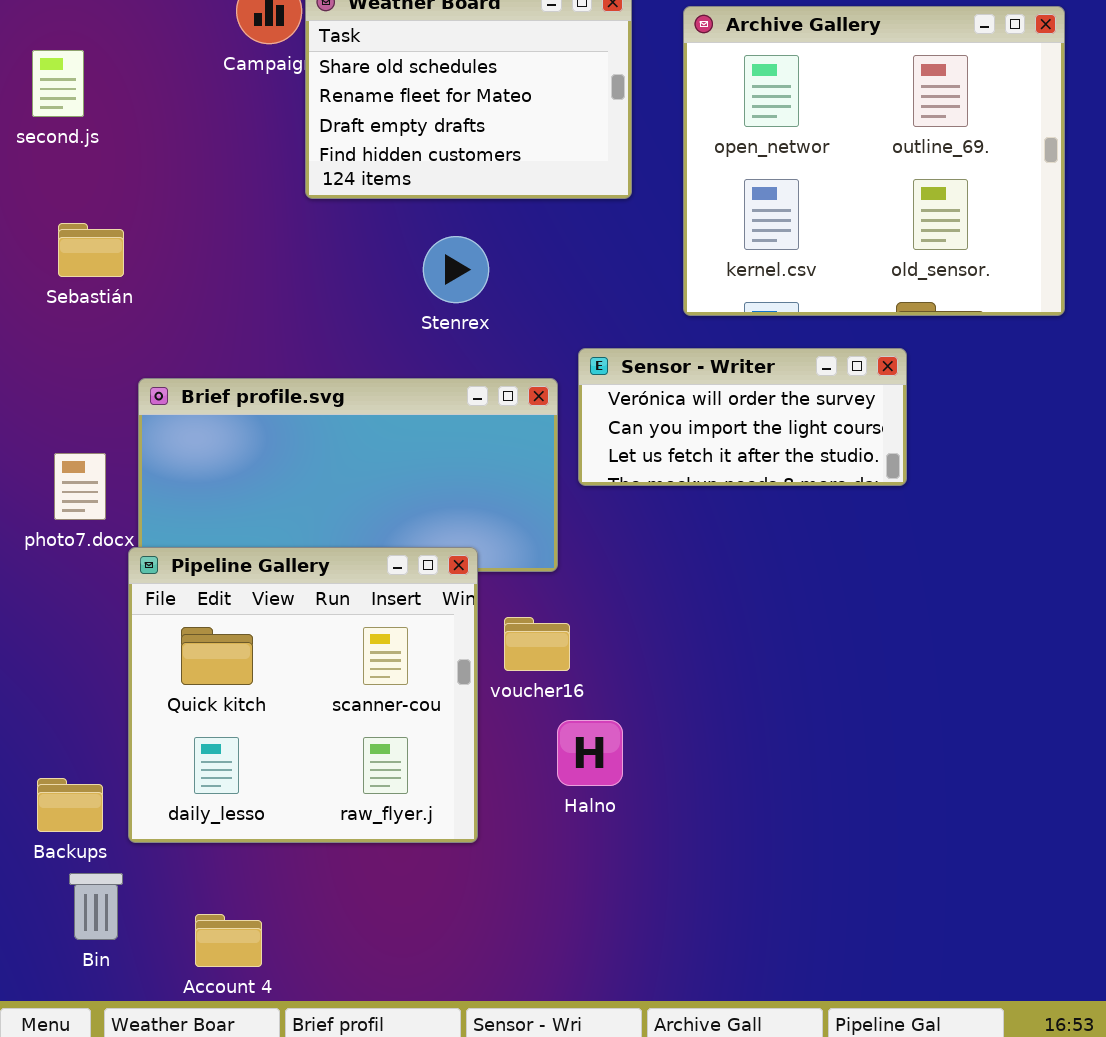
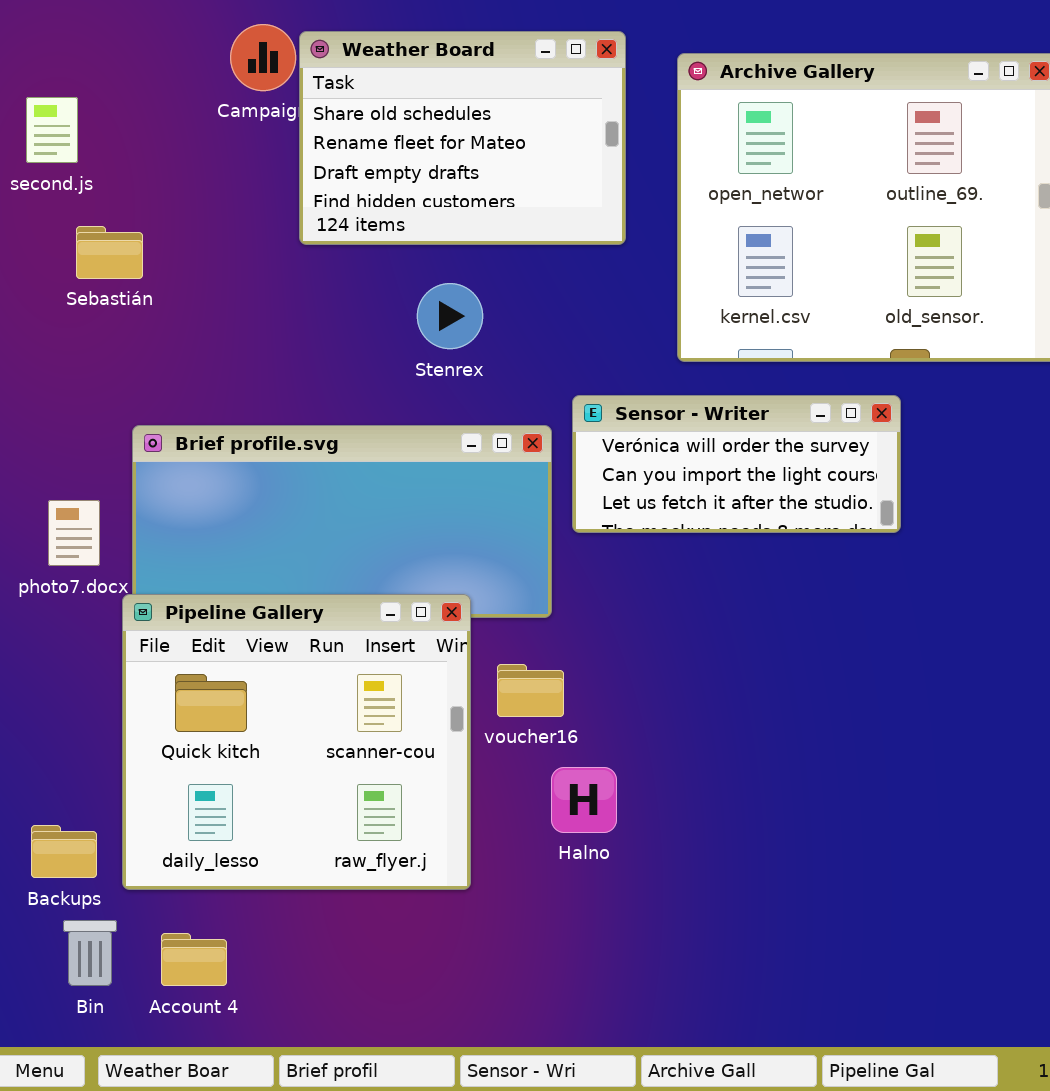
Sebastián: [58,223,124,277] -> [76,226,143,279], moved
Account 4: [195,914,262,967] -> [161,933,227,986], moved

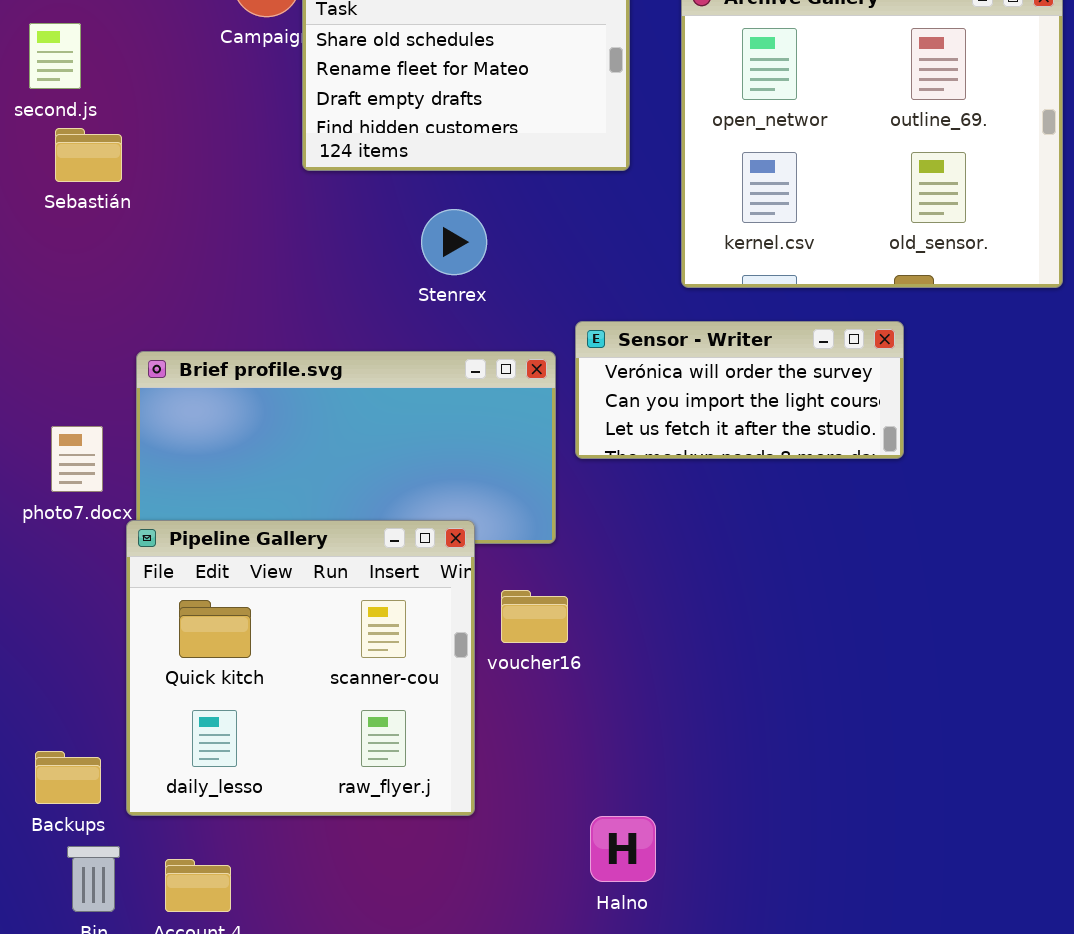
Sebastián: [76,226,143,279] -> [55,128,122,182], moved
Halno: [551,767,617,833] -> [590,816,656,882], moved

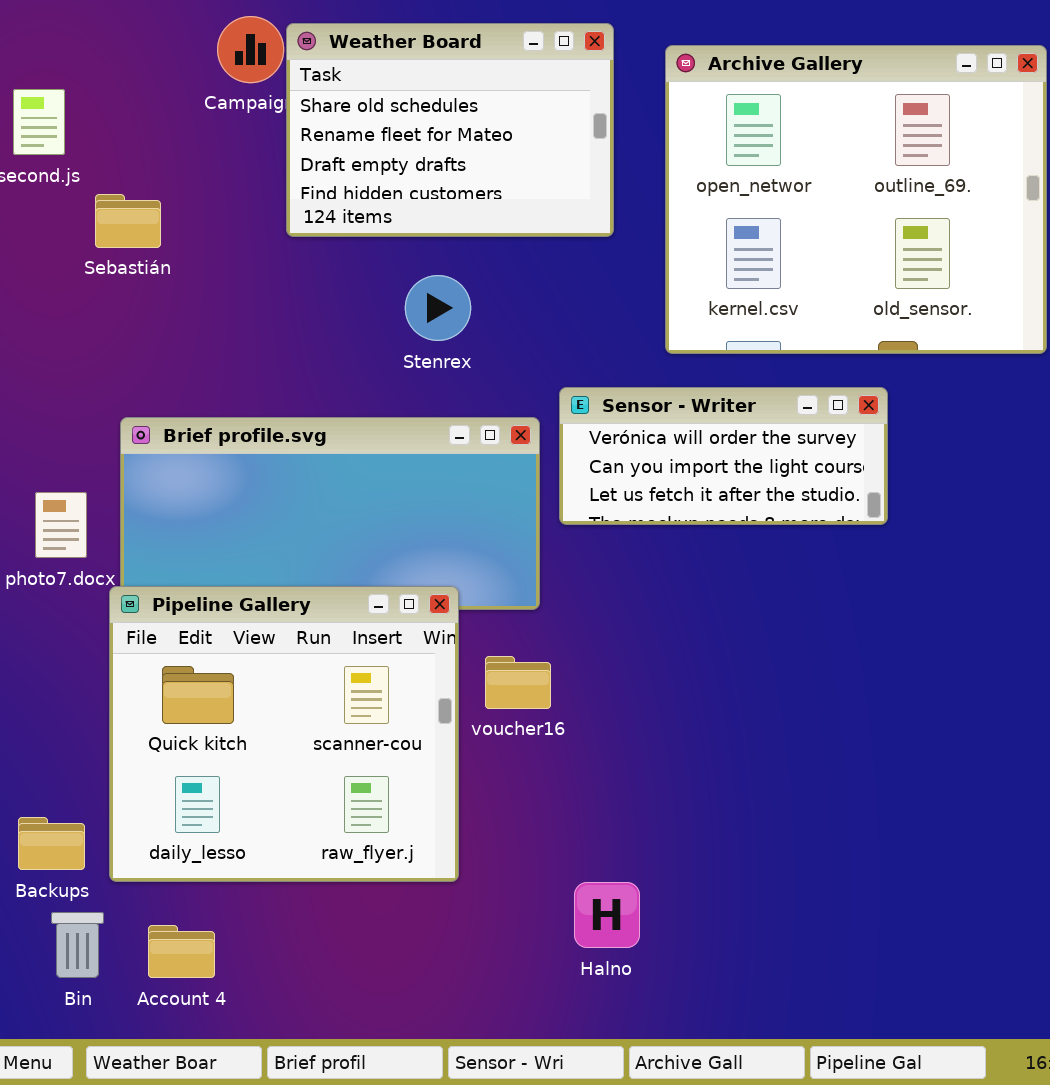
Sebastián: [55,128,122,182] -> [95,194,161,248], moved

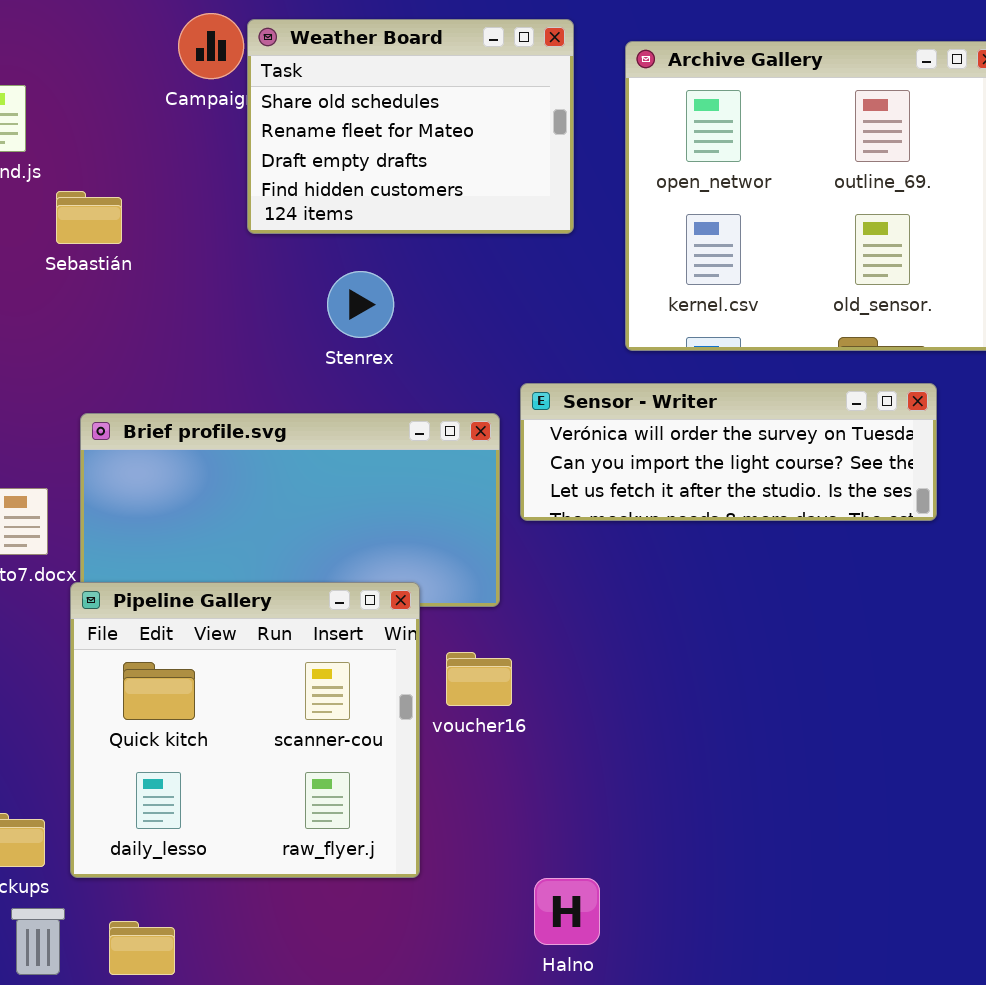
Stenrex: [405,275,471,341] -> [327,271,394,338], moved
Sensor - Writer: [559,387,888,525] -> [520,383,937,521], resized

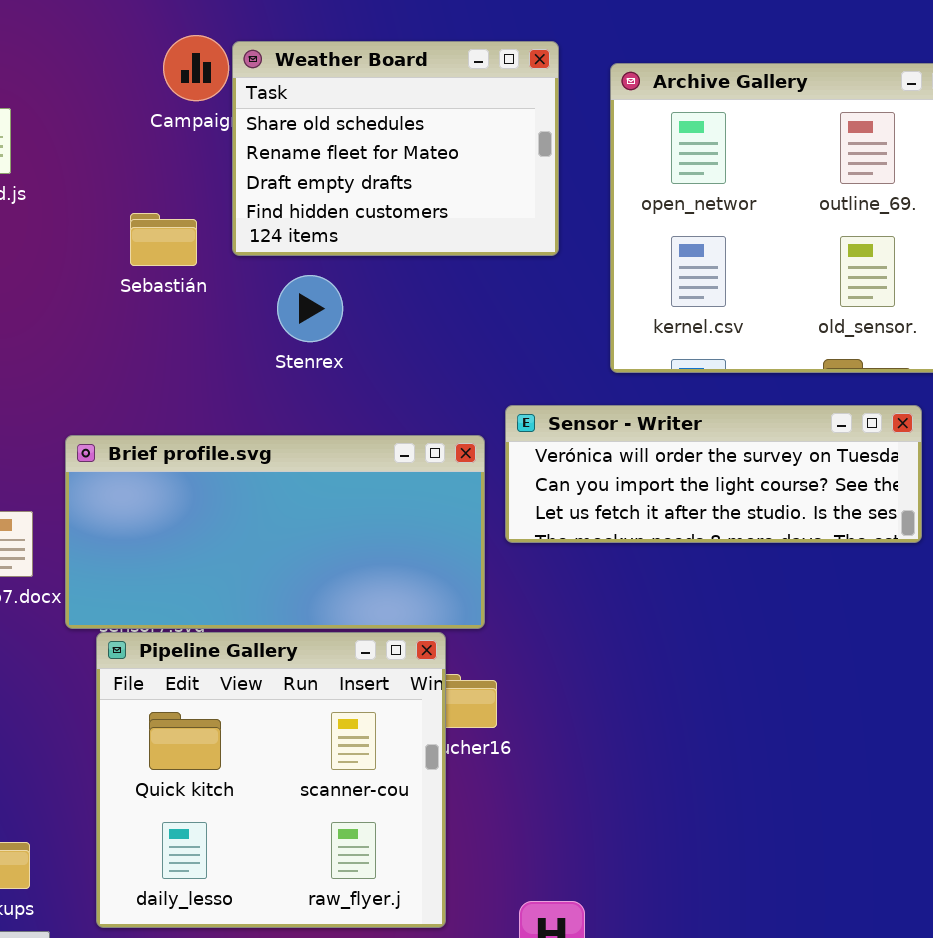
Sebastián: [56,191,122,244] -> [130,213,197,266], moved
Stenrex: [327,271,394,338] -> [277,275,343,342], moved
Pipeline Gallery: [70,582,420,878] -> [96,632,446,928], moved

